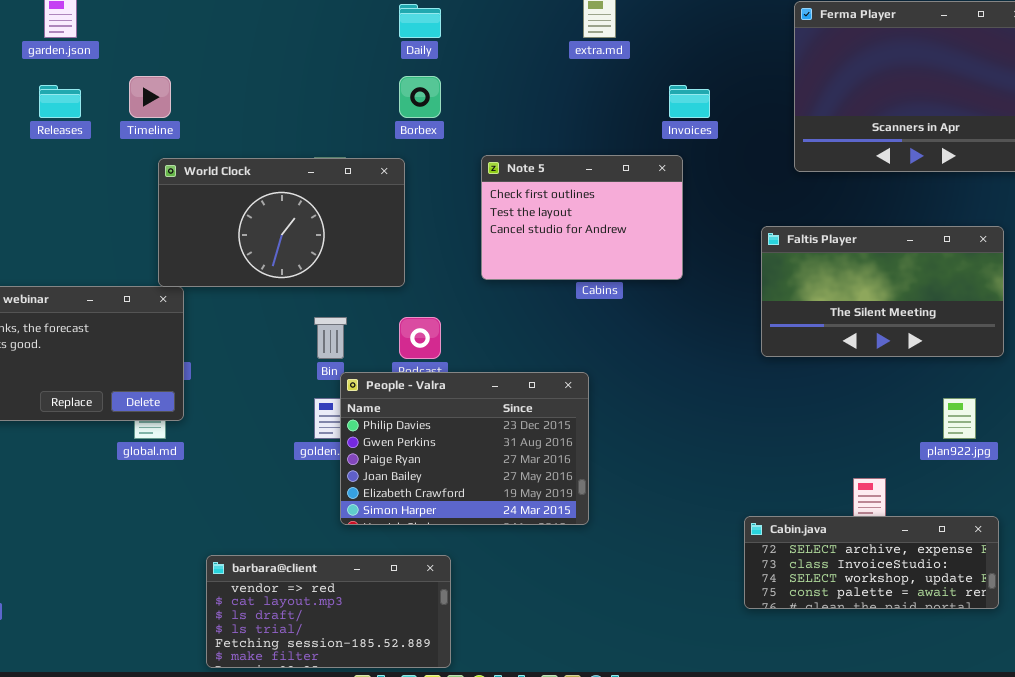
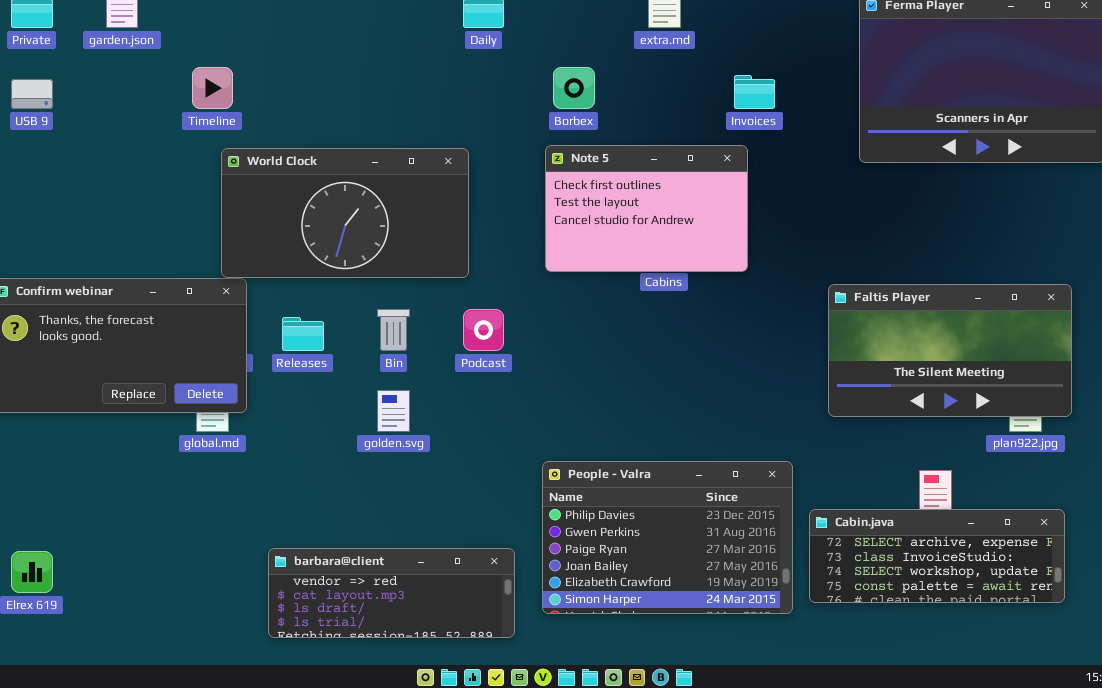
Borbex: [399,76,441,118] -> [553,67,595,109], moved
Releases: [39,85,81,118] -> [282,317,324,351], moved
Faltis Player: [761,226,1004,357] -> [828,284,1072,417], moved
People - Valra: [340,372,589,525] -> [542,461,793,614], moved
barbara@client: [206,555,451,668] -> [268,548,515,638], resized

